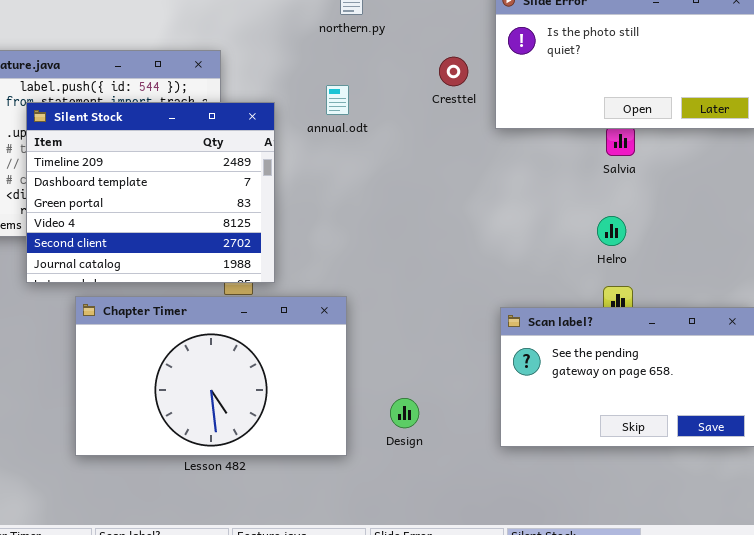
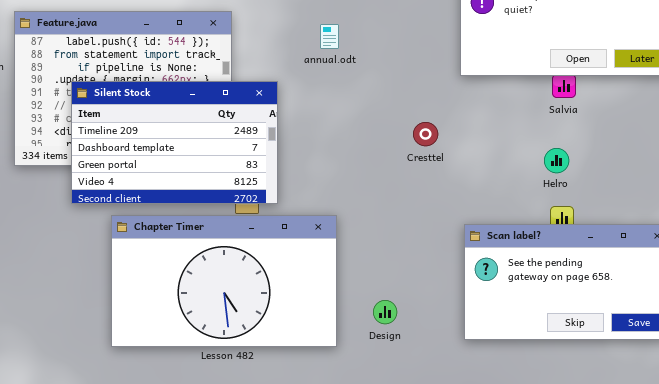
Cresttel: [439,57,468,86] -> [413,122,438,146], moved
annual.odt: [326,85,349,115] -> [320,24,339,49], moved
Silent Stock: [26,102,275,283] -> [71,81,278,204], resized

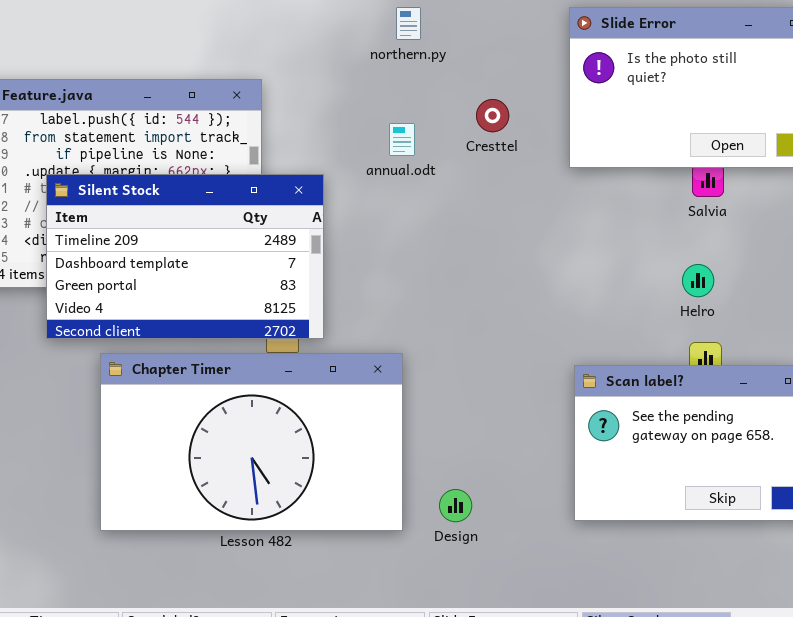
annual.odt: [320,24,339,49] -> [389,123,415,156], moved
Cresttel: [413,122,438,146] -> [476,99,509,132], moved
Design: [373,300,397,324] -> [439,489,472,522], moved

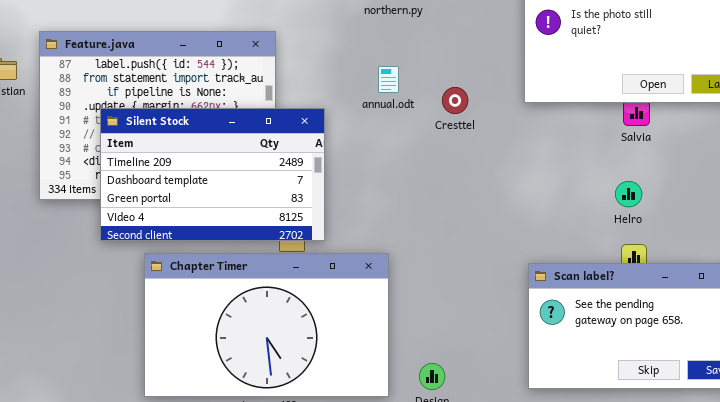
Cresttel: [476,99,509,132] -> [442,87,468,114], moved

